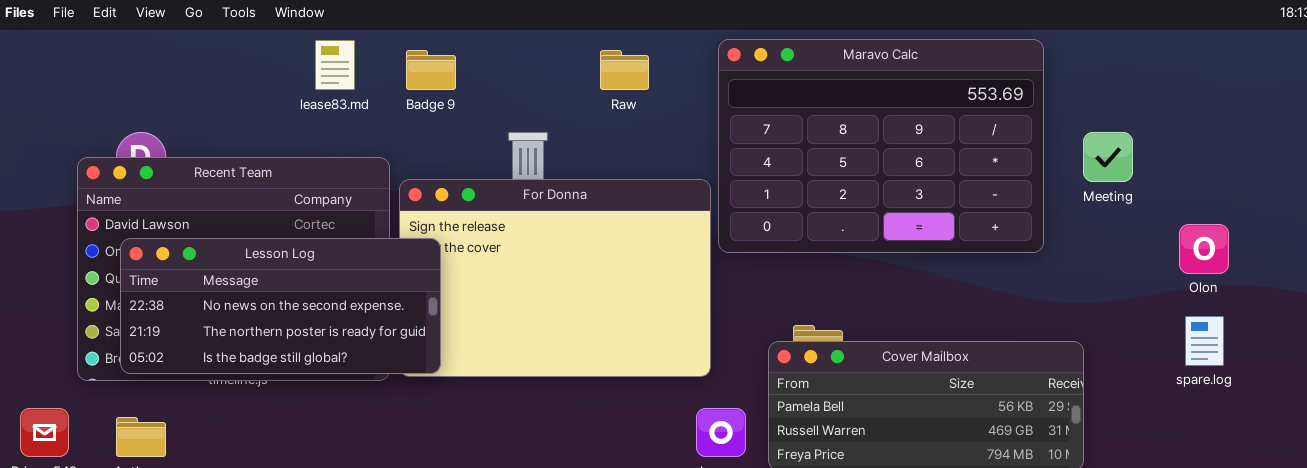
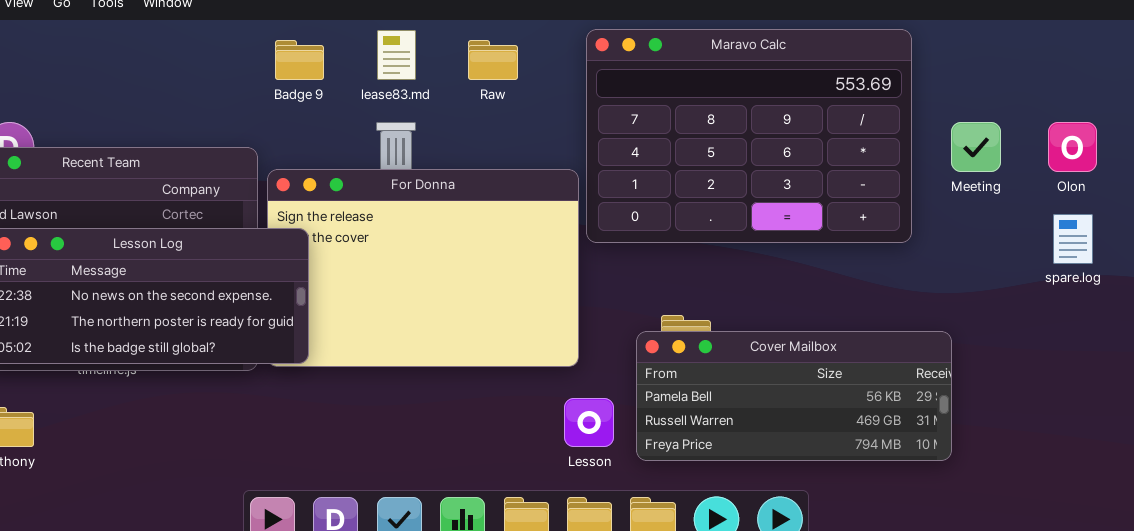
lease83.md: [315,40,355,90] -> [377,30,416,80], moved
Olon: [1179,224,1229,274] -> [1048,122,1097,172], moved
spare.log: [1185,316,1224,366] -> [1053,214,1093,264], moved

